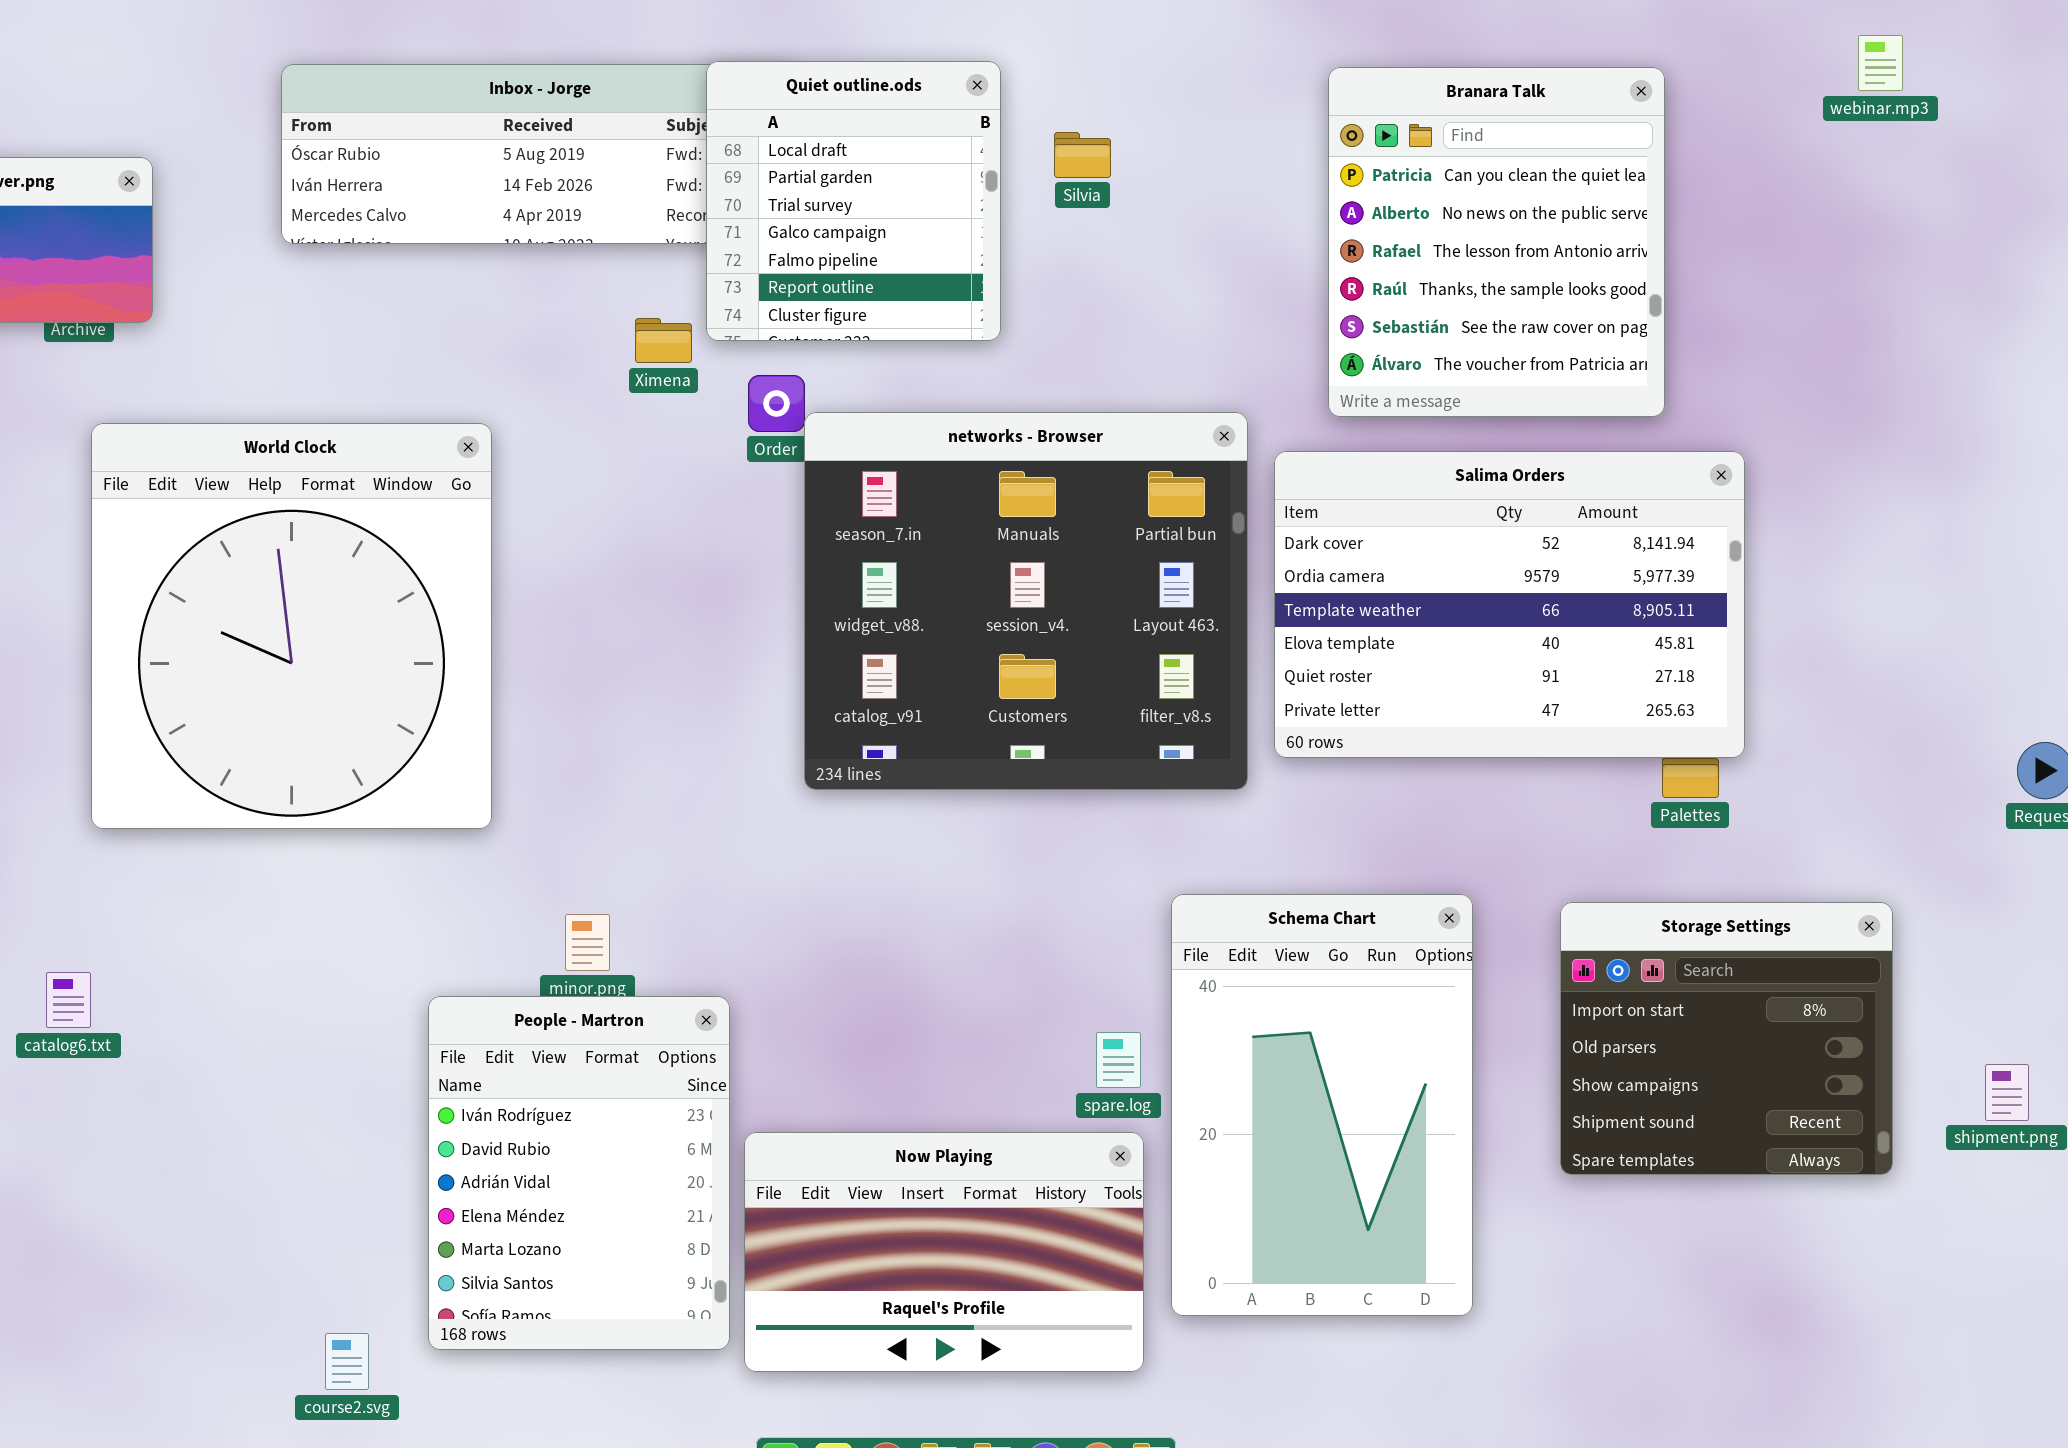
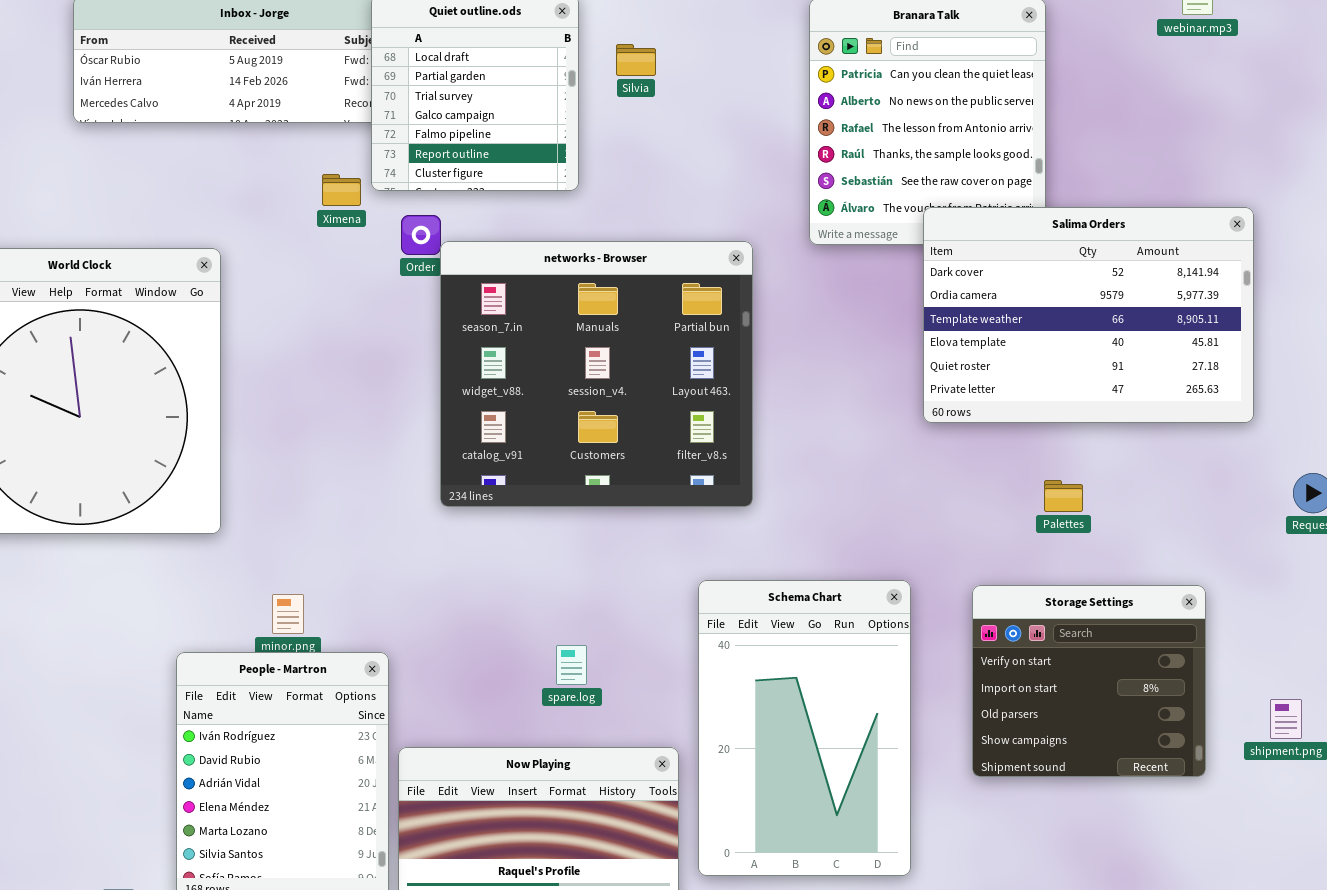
Salima Orders: [1274,451,1745,758] -> [923,207,1254,423], moved
Storage Settings: [1560,902,1893,1175] -> [972,585,1206,777], scrolled up 1 row
spare.log: [1096,1032,1141,1088] -> [556,645,587,685], moved

